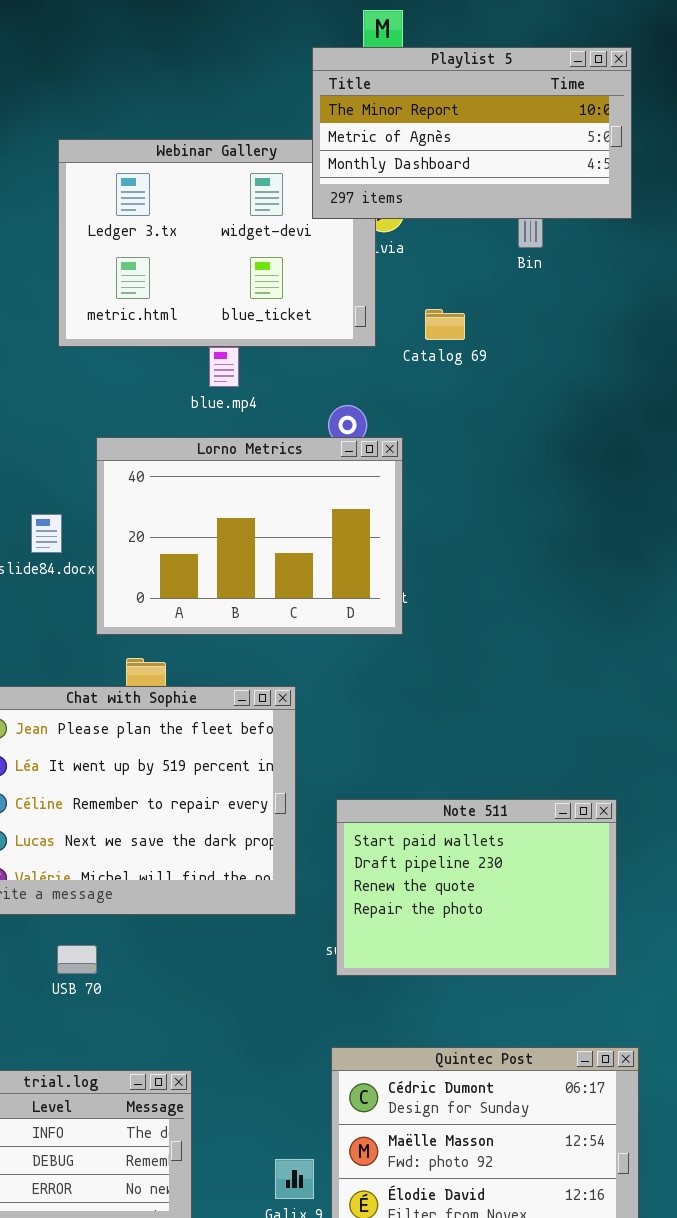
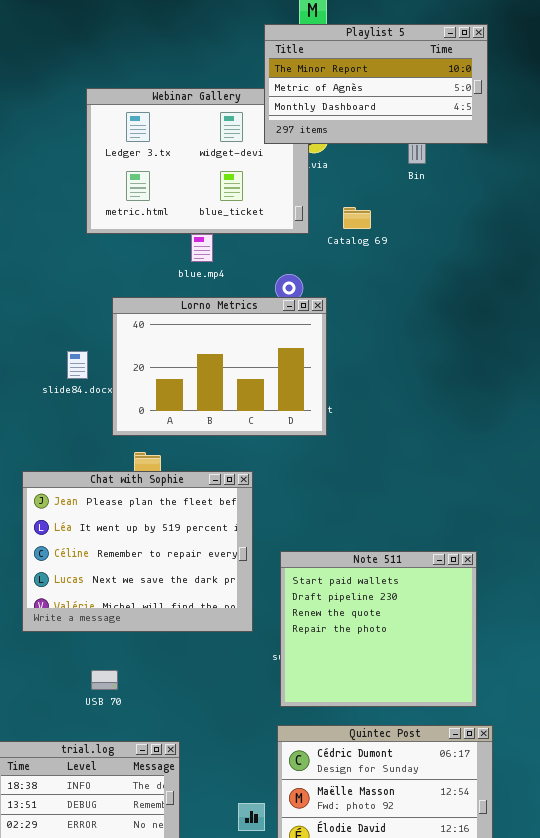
Note 511: [336,799,617,976] -> [280,551,477,707], resized
USB 70: [57,945,97,974] -> [91,670,118,690], moved

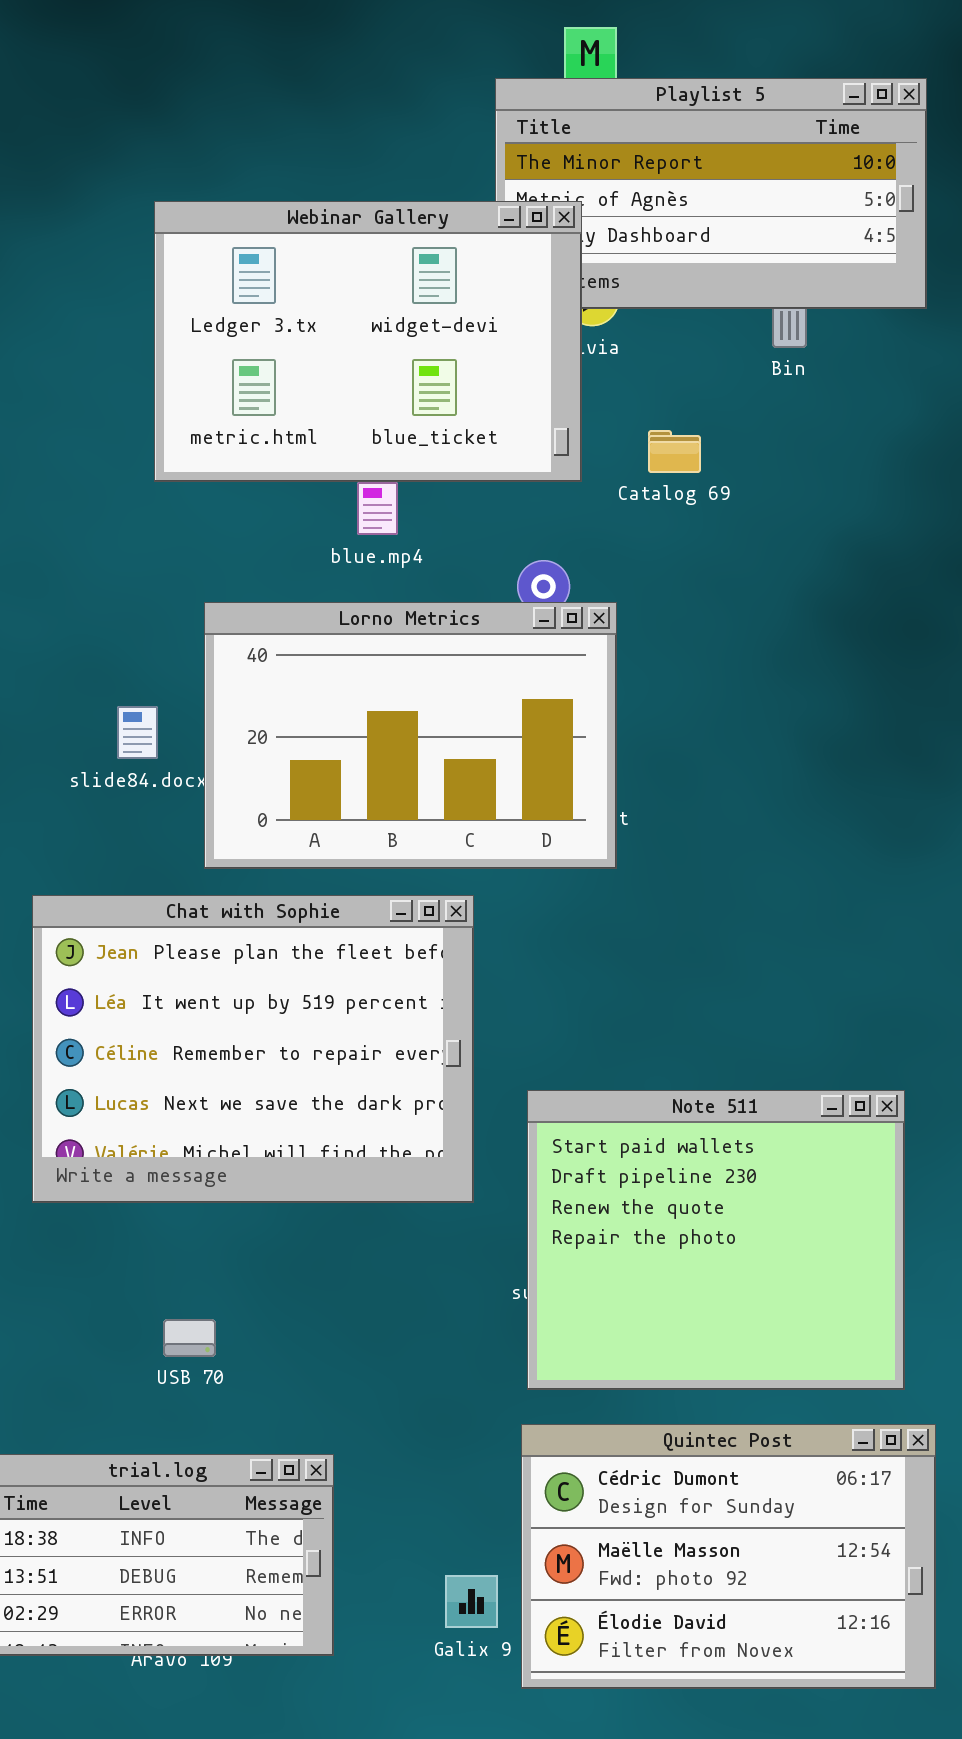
Webinar Gallery: [86,88,309,234] -> [154,201,582,482], raised
Chat with Sophie: [22,471,253,632] -> [32,895,474,1203], moved

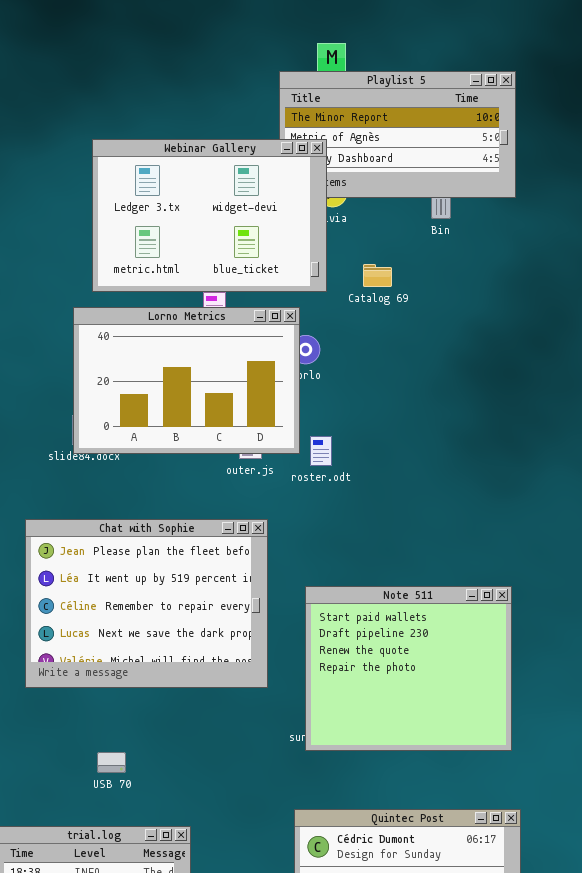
Lorno Metrics: [204,602,617,869] -> [73,307,300,454], moved
Note 511: [527,1090,905,1390] -> [305,586,512,751], moved

